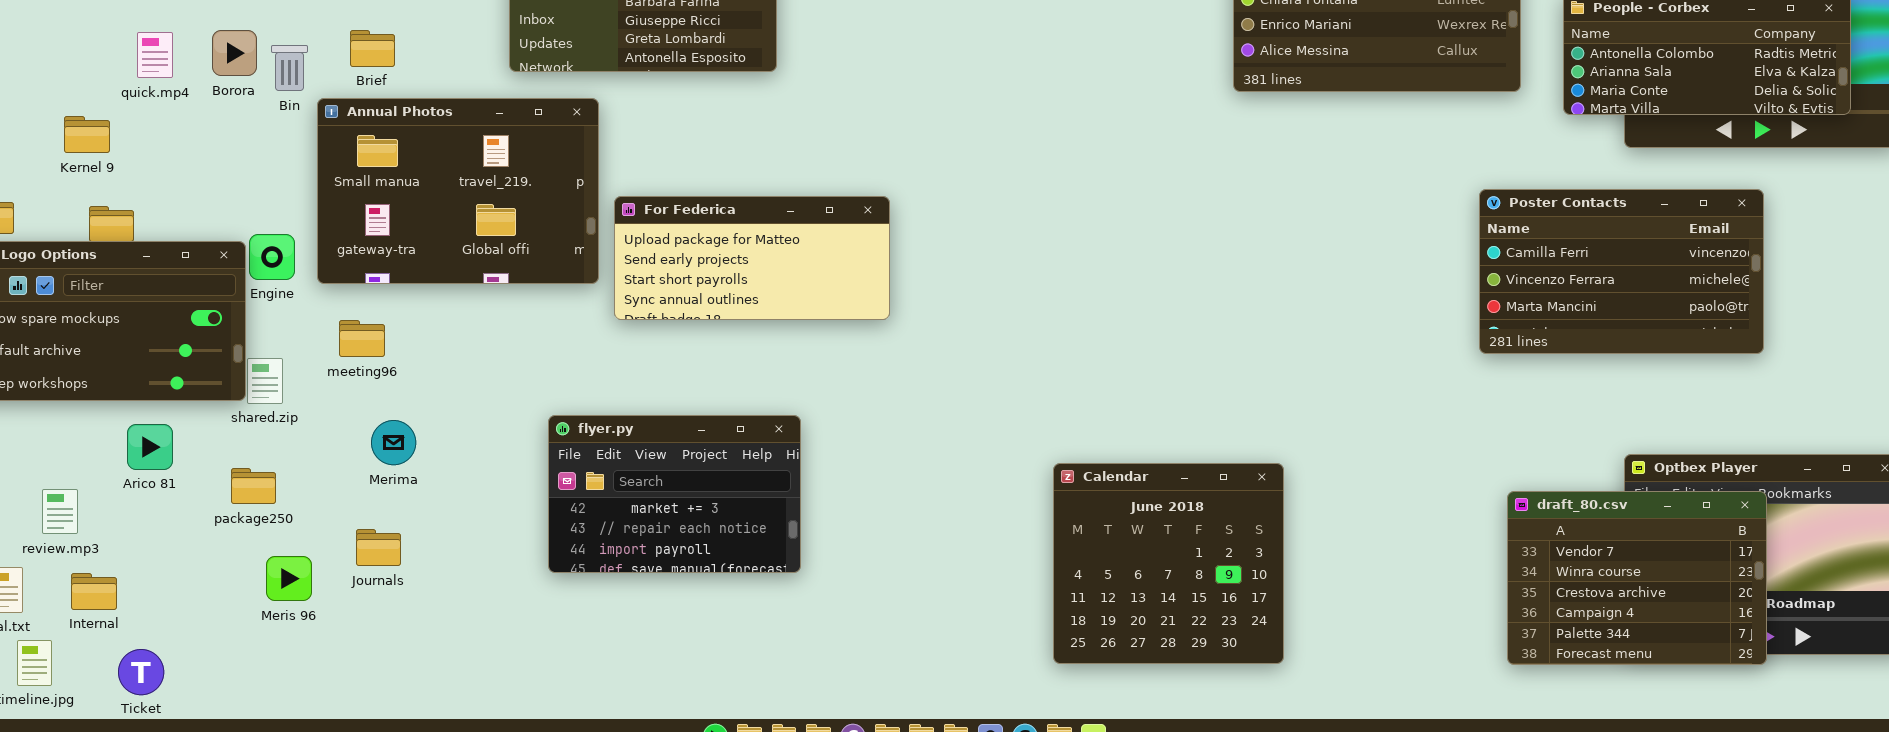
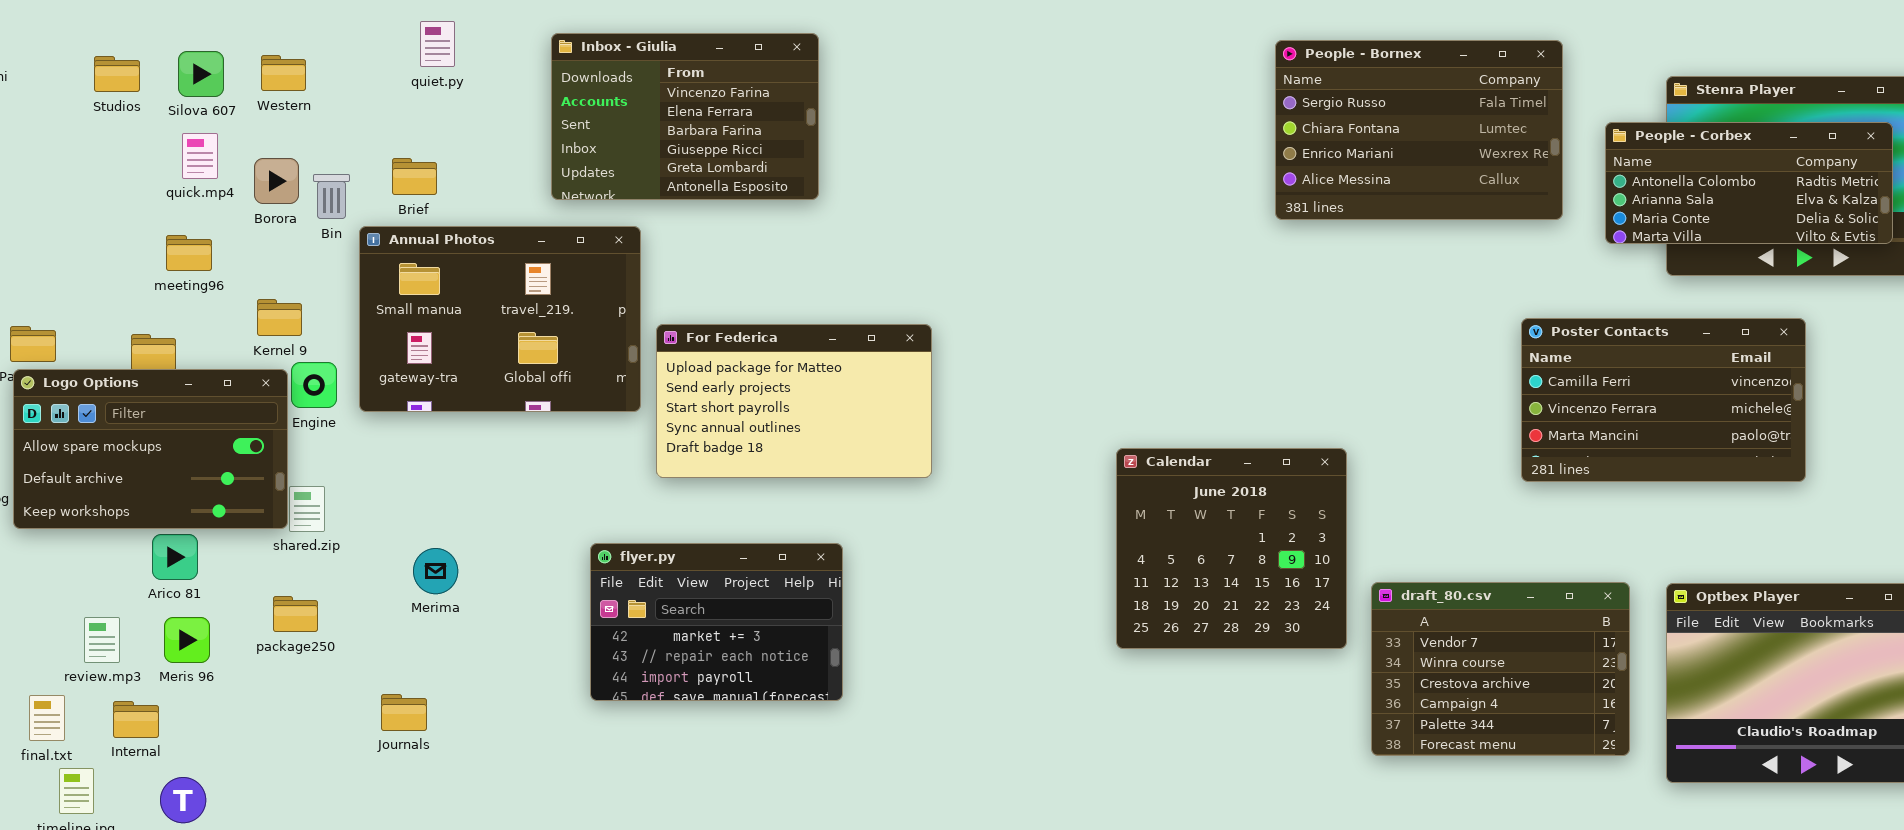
quick.mp4: [137,32,173,78] -> [182,133,218,179], moved
Kernel 9: [64,116,110,153] -> [257,299,302,336], moved
For Federica: [614,196,890,320] -> [656,324,932,478], resized
meeting96: [339,320,385,357] -> [166,235,212,271], moved
Arico 81: [127,424,173,470] -> [152,534,198,580], moved
Calendar: [1053,463,1284,664] -> [1116,448,1347,649], moved
draft_80.csv: [1507,491,1767,665] -> [1371,582,1630,756], moved
Journals: [356,529,401,566] -> [381,694,427,731], moved
Meris 96: [266,556,312,601] -> [164,617,210,663], moved

